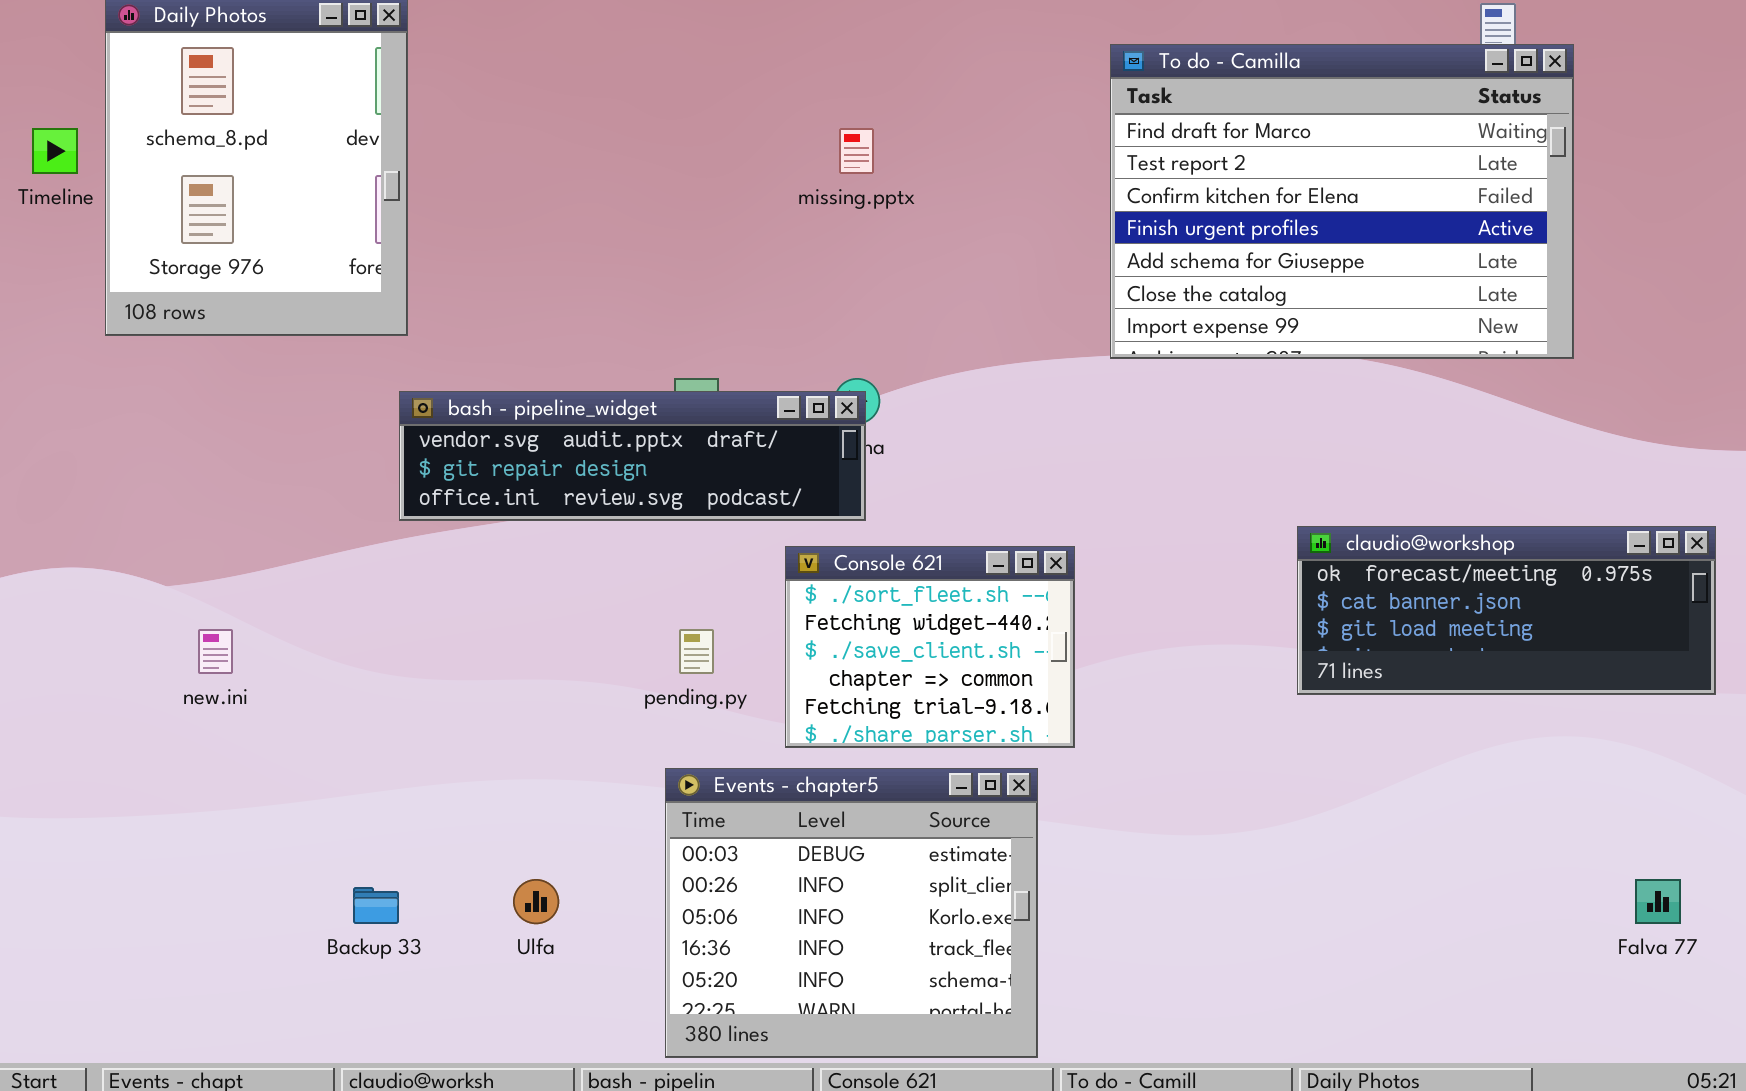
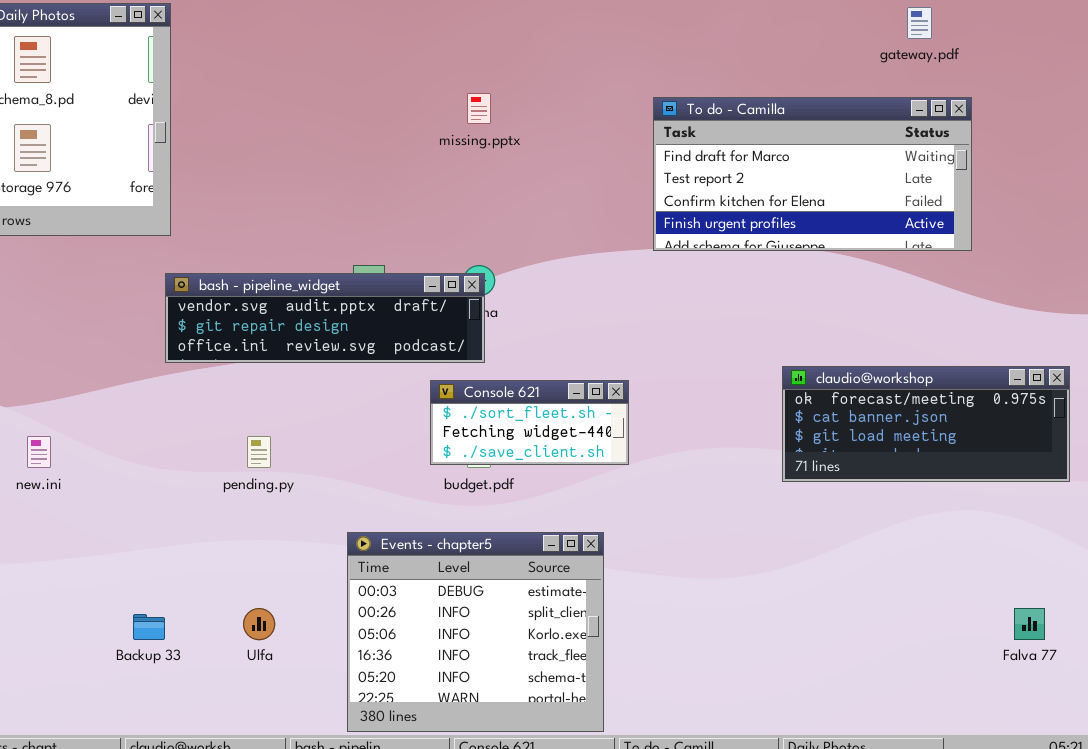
To do - Camilla: [1110,44,1574,359] -> [653,97,972,251], resized
Console 621: [785,546,1075,748] -> [430,380,629,465], resized
pending.py: [679,629,714,674] -> [247,436,271,468], moved

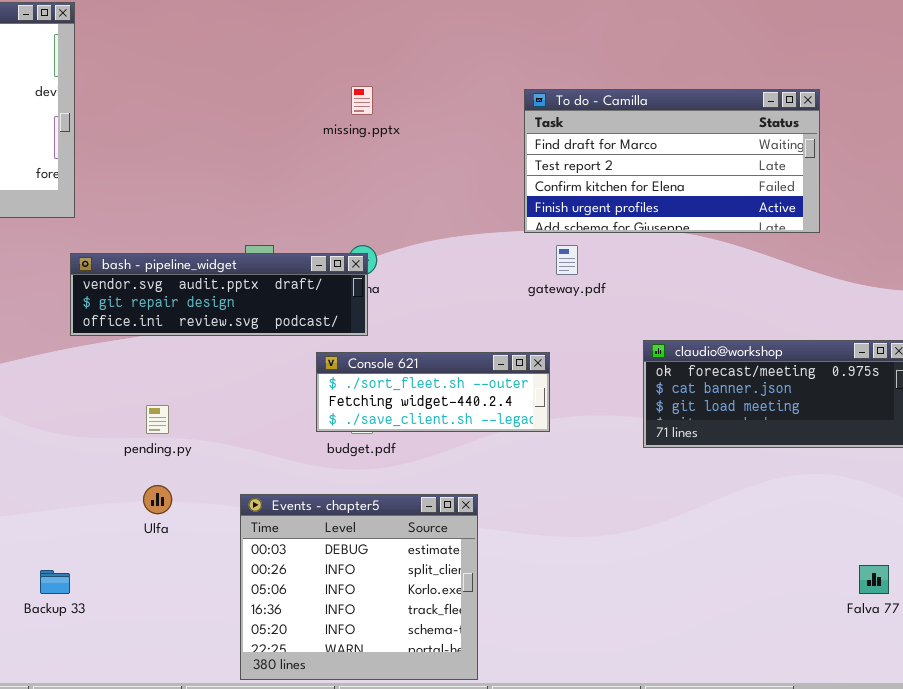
gateway.pdf: [907,7,932,39] -> [556,245,578,275], moved
Console 621: [430,380,629,465] -> [316,352,550,432], resized
Ulfa: [243,608,275,640] -> [143,485,172,514], moved

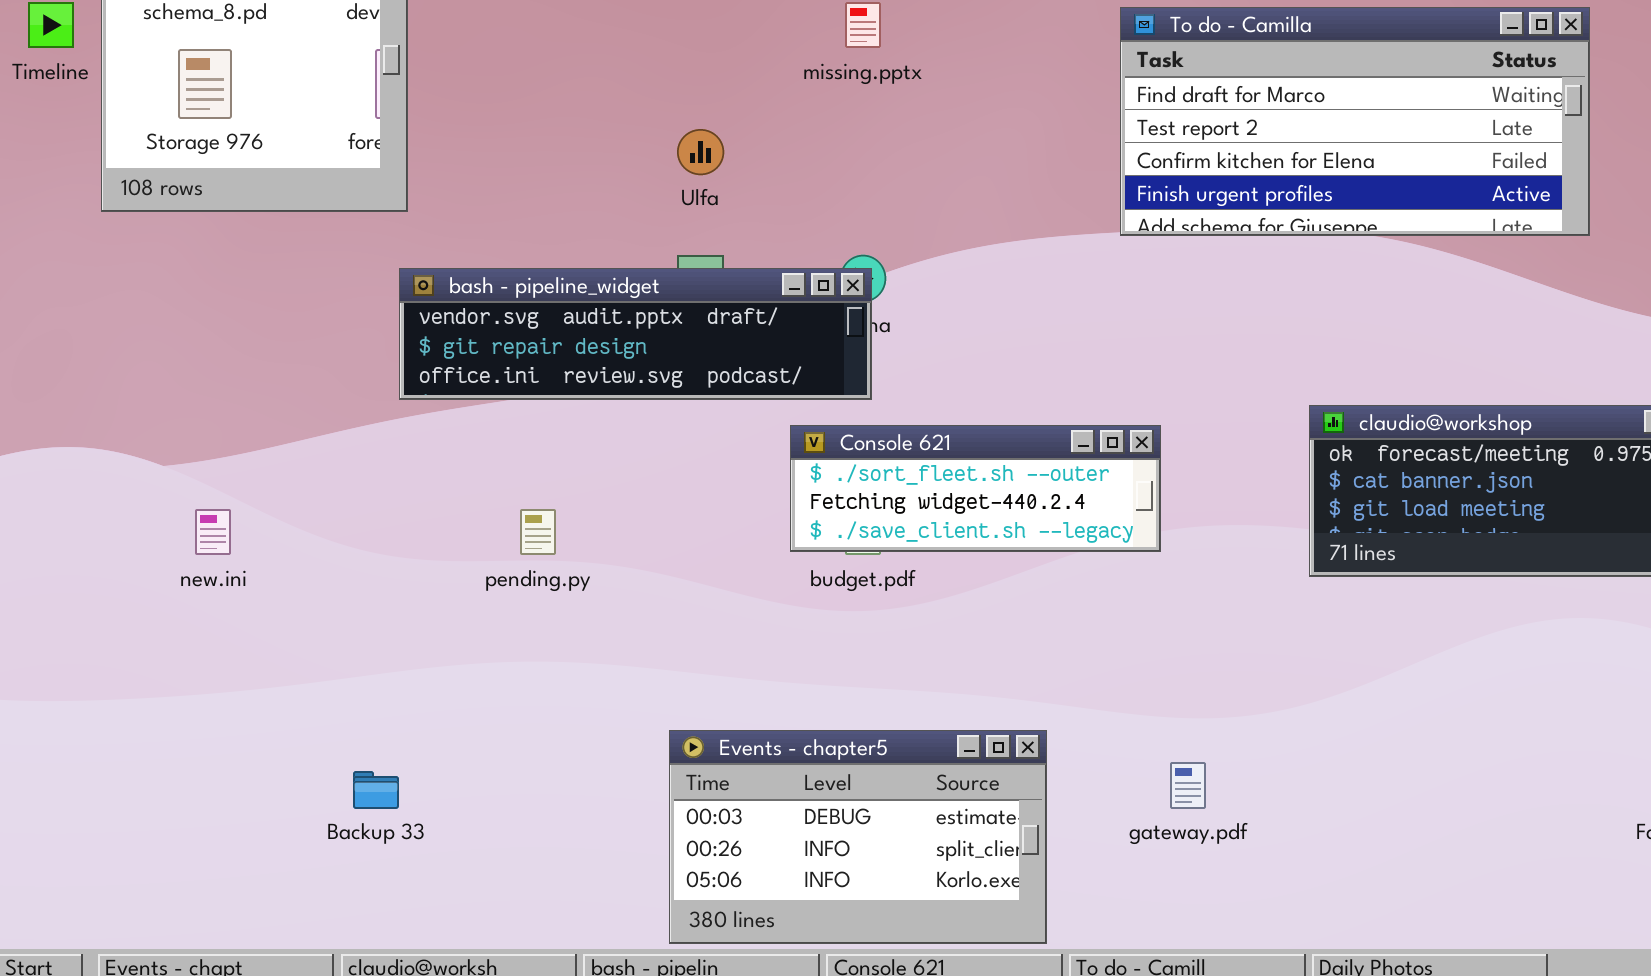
gateway.pdf: [556,245,578,275] -> [1170,762,1206,809], moved
Ulfa: [143,485,172,514] -> [677,129,724,175], moved
Events - chapter5: [240,494,478,680] -> [669,730,1047,944], resized

